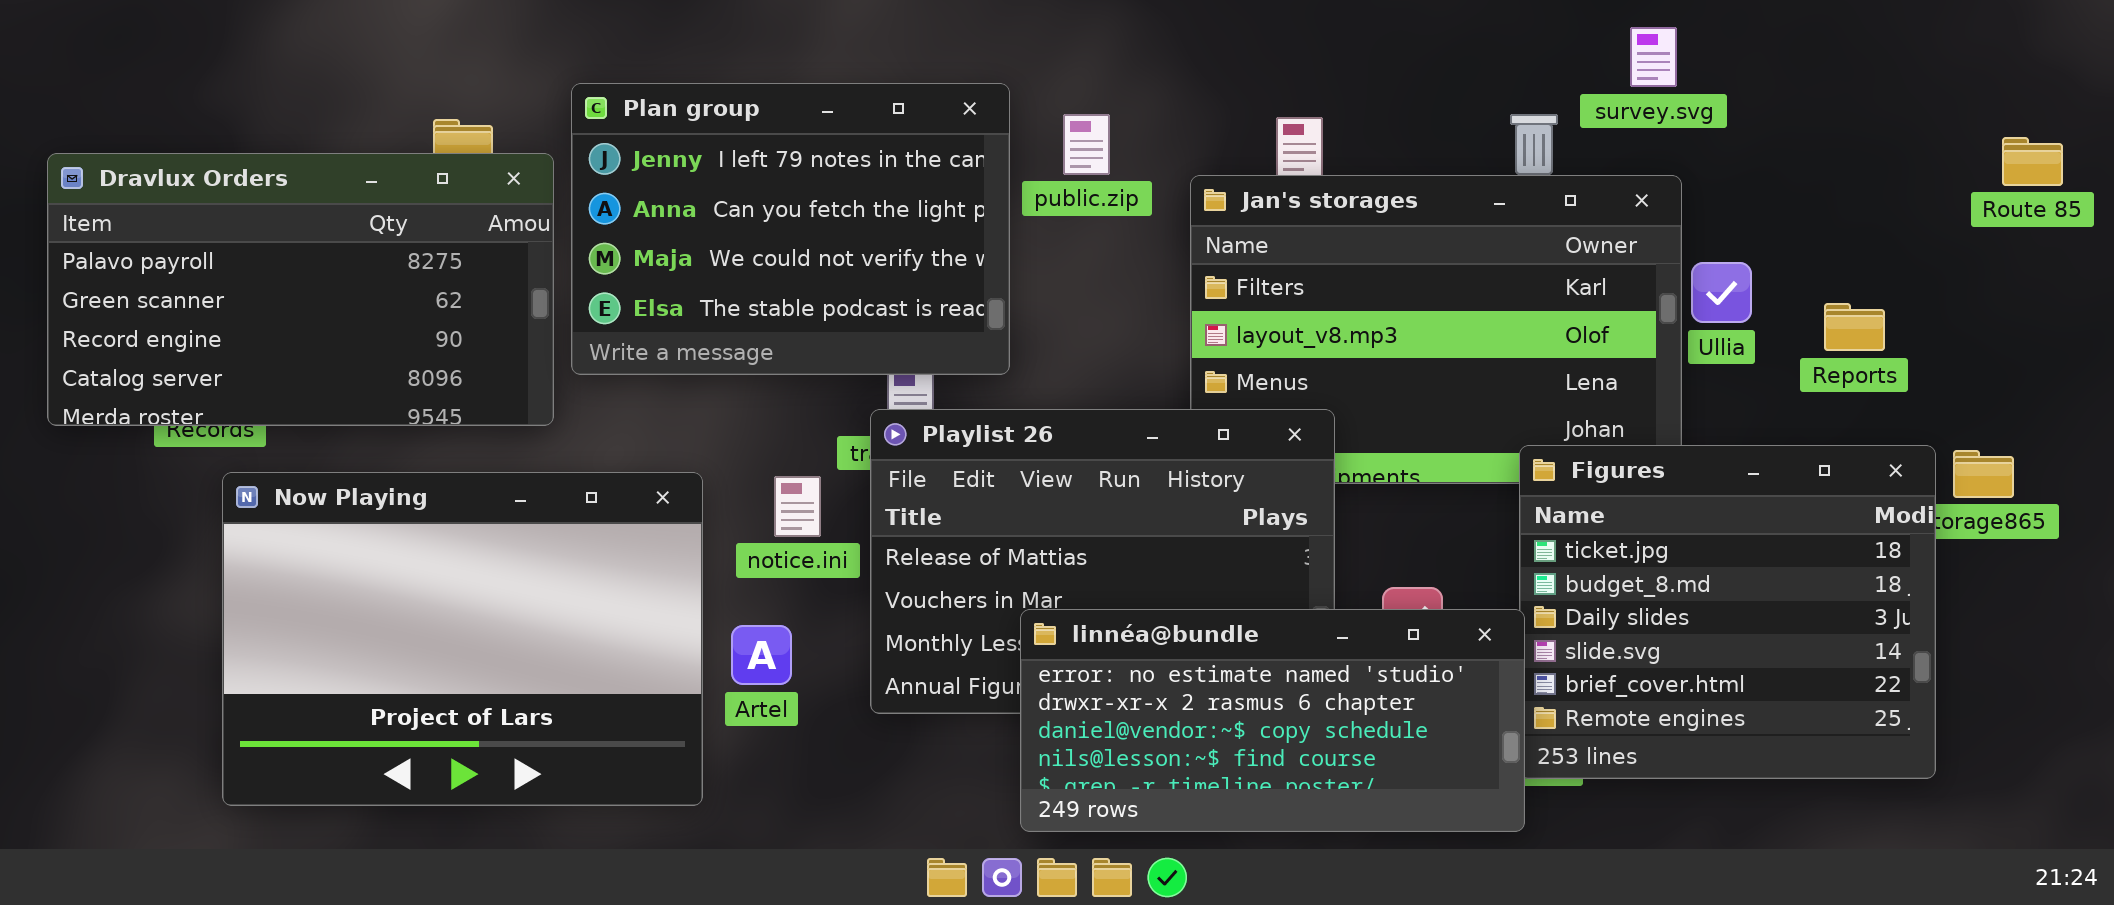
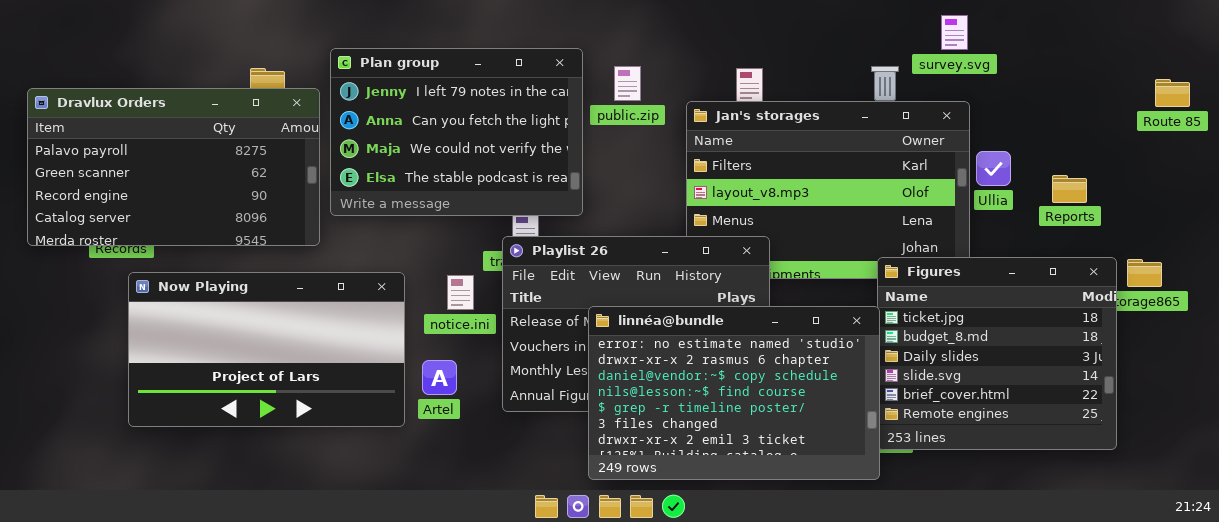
Now Playing: [222,472,703,806] -> [128,272,405,427], resized
linnéa@bundle: [1020,609,1525,832] -> [588,306,880,480], resized

